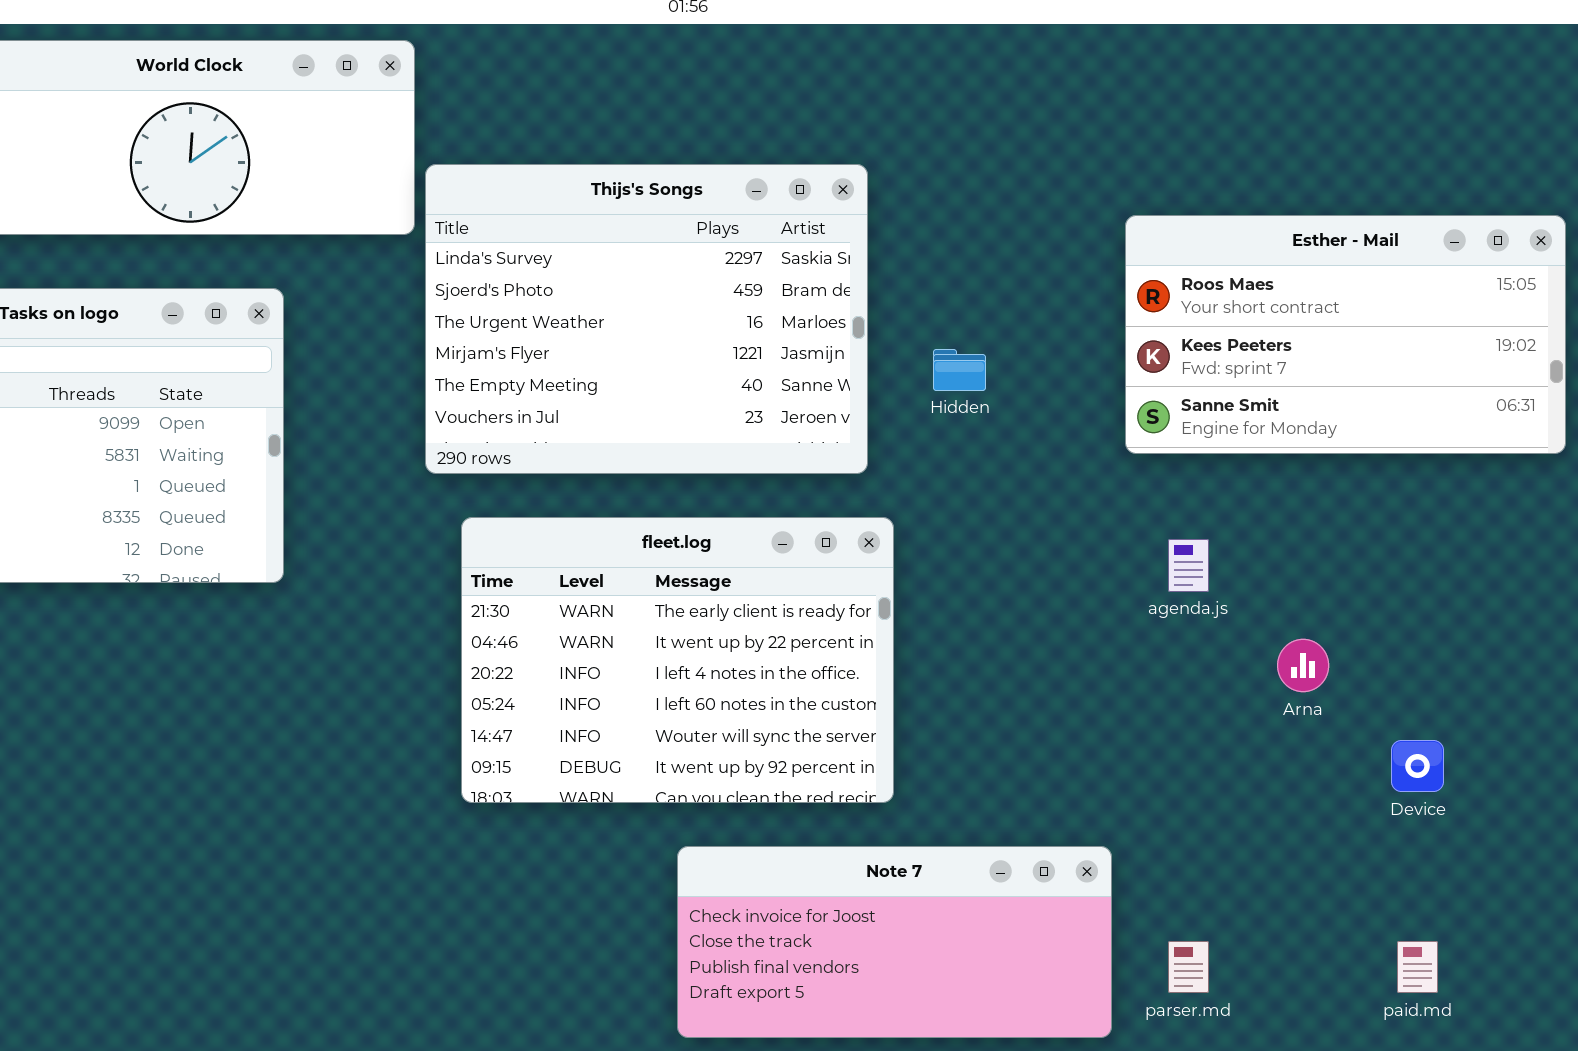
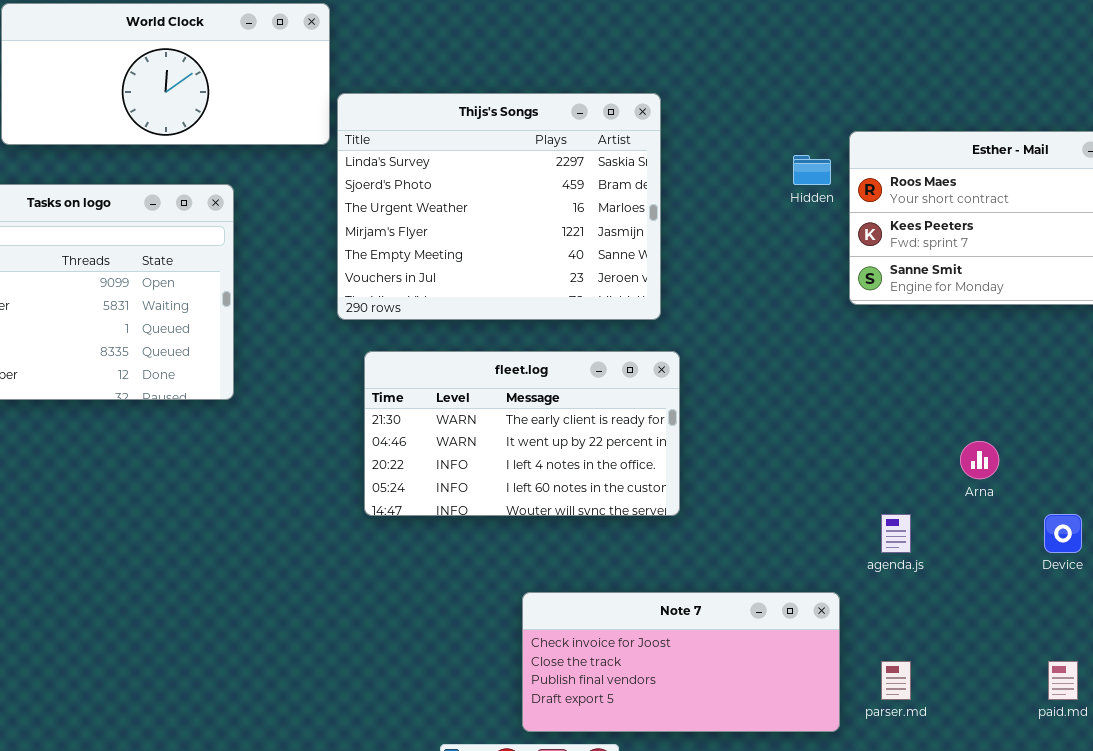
Hidden: [933,349,986,391] -> [793,155,831,185], moved
fleet.log: [461,517,894,803] -> [364,351,680,516], resized
agenda.js: [1168,539,1209,592] -> [881,514,911,553], moved

